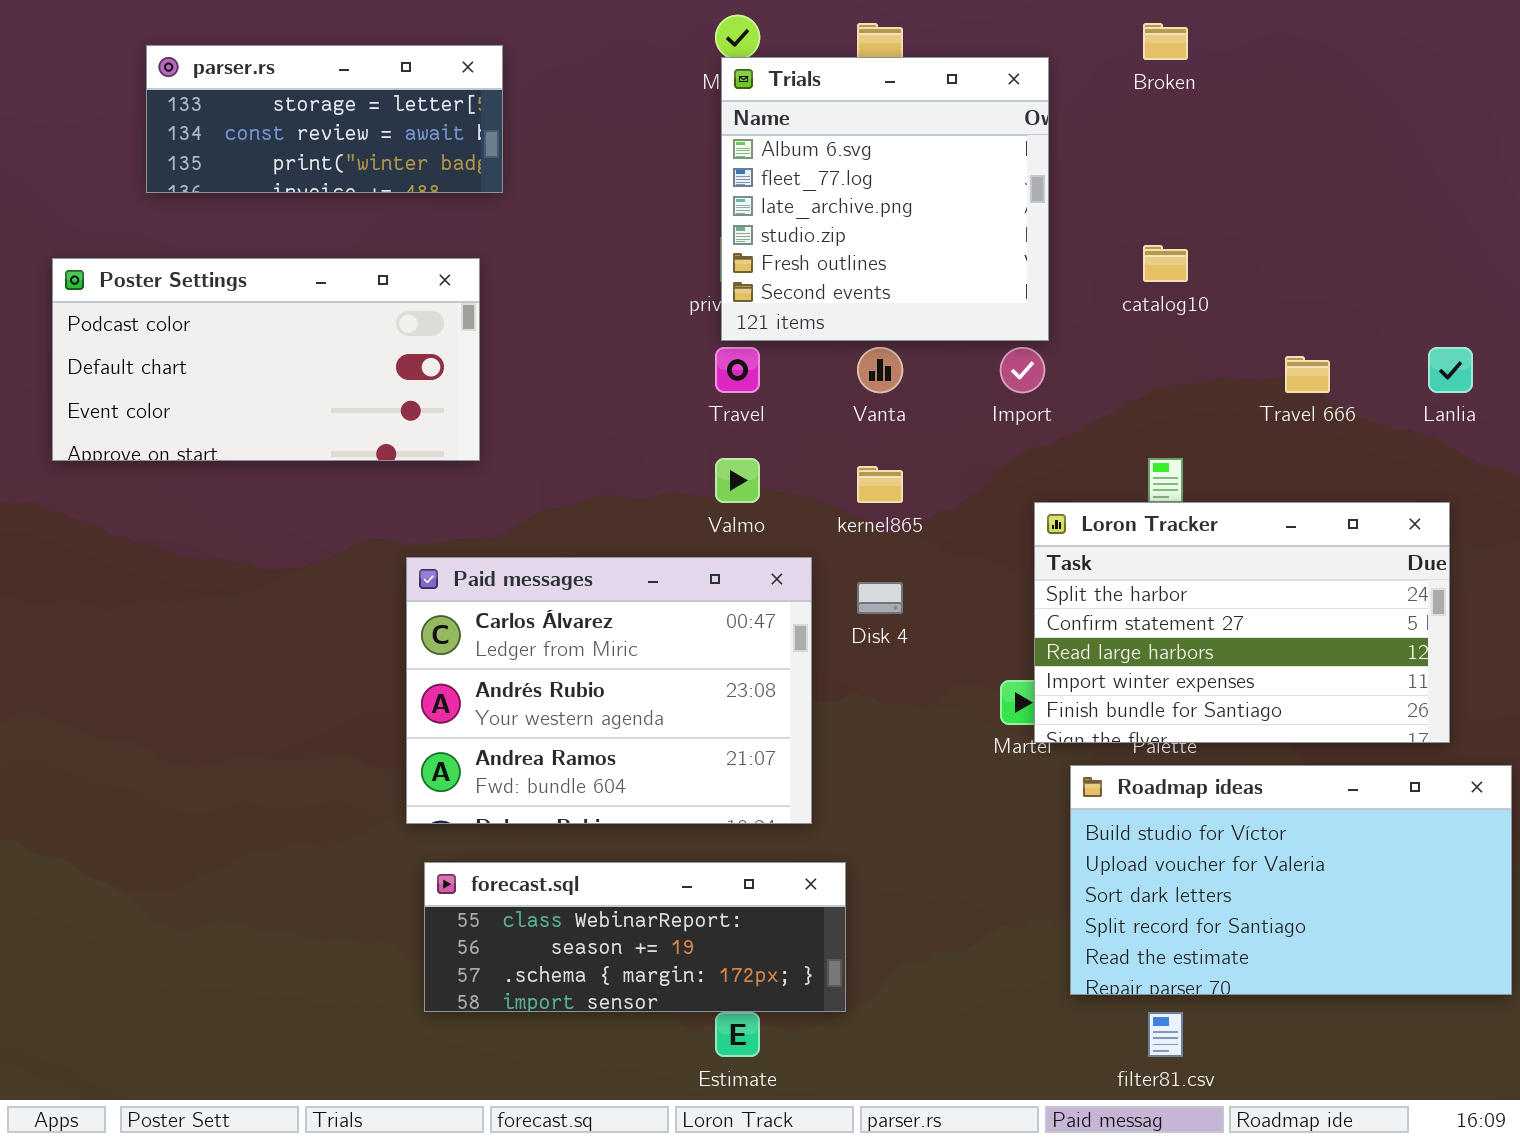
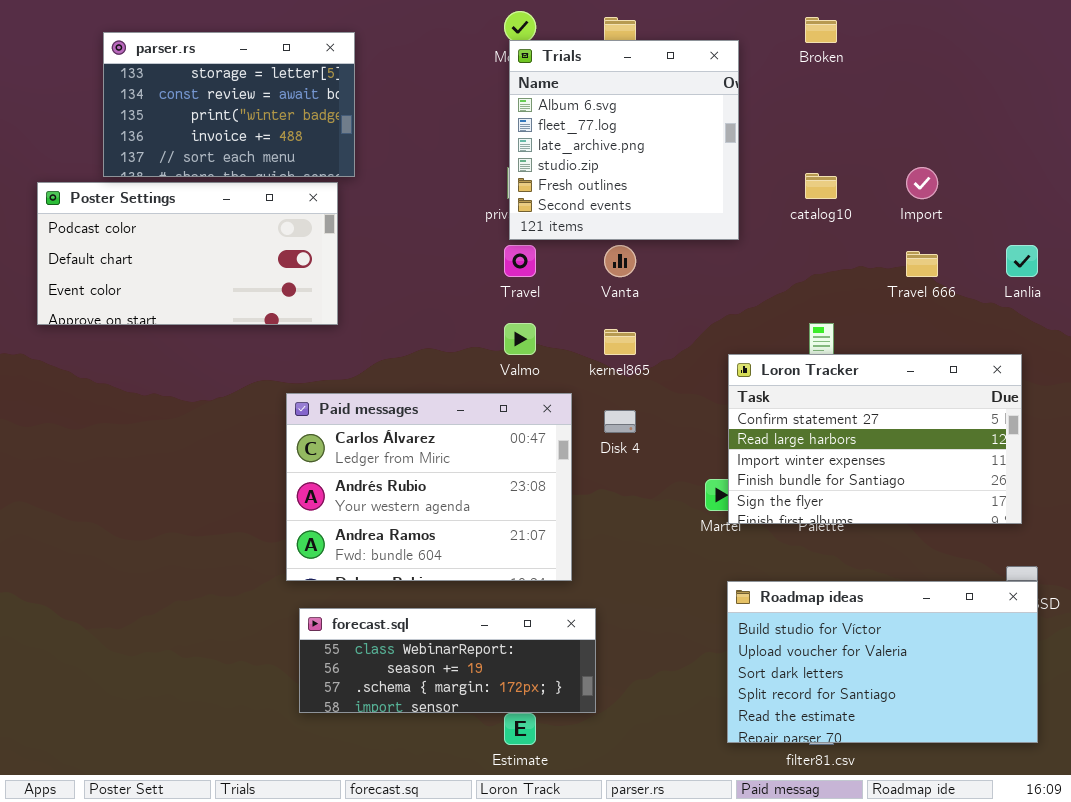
parser.rs: [146,45,503,193] -> [103,32,355,177], resized
Import: [1000,347,1045,393] -> [906,167,938,199], moved
Loron Tracker: [1034,502,1450,743] -> [728,354,1022,524], scrolled down 1 row
Roadmap ideas: [1070,765,1512,995] -> [727,581,1038,743], moved

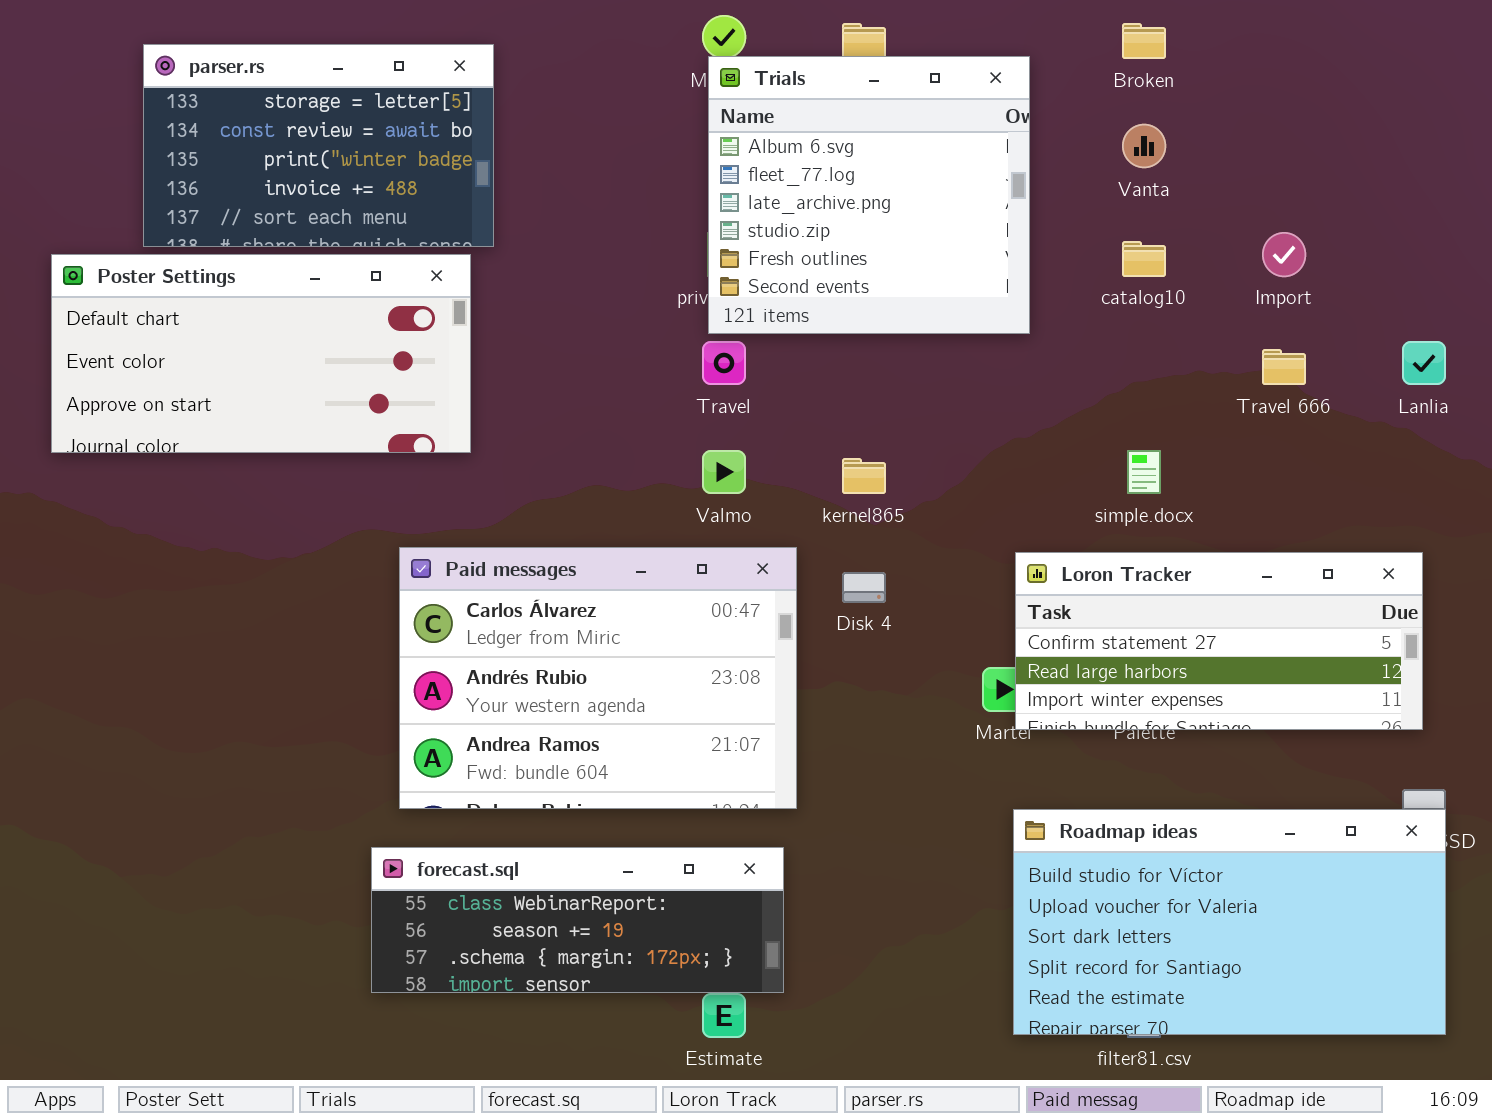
Poster Settings: [37,182,338,325] -> [51,254,471,453], scrolled down 1 row
Vanta: [604,245,636,277] -> [1122,124,1166,168], moved
Loron Tracker: [728,354,1022,524] -> [1015,552,1423,730], resized
forecast.sql: [299,608,596,713] -> [371,847,784,993], moved

